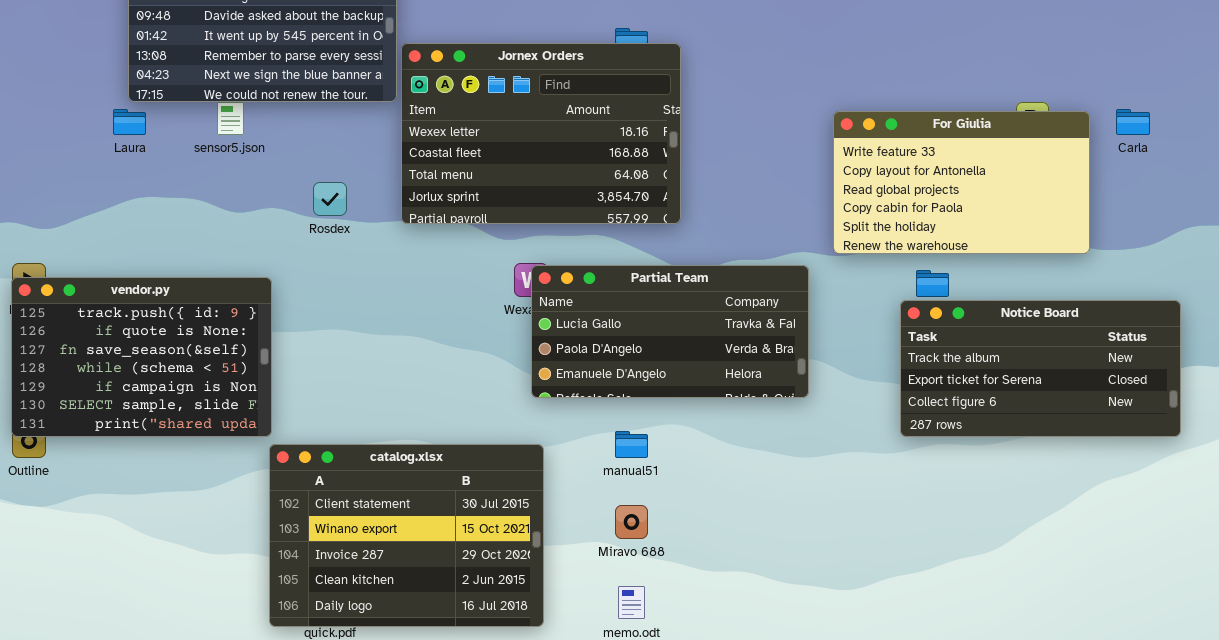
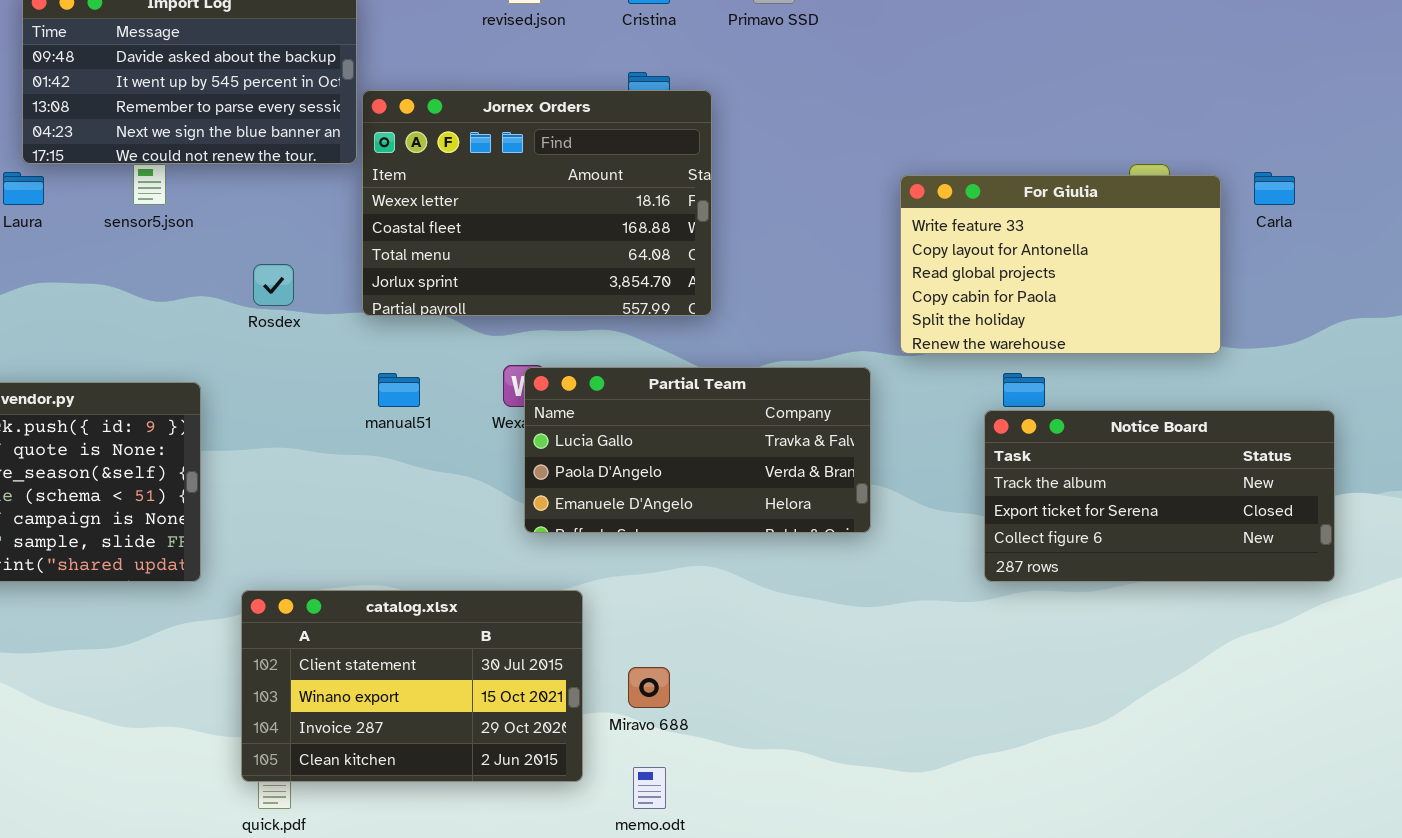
manual51: [615,431,648,458] -> [378,373,420,407], moved
catalog.xlsx: [269,444,544,627] -> [241,590,583,782], moved, resized

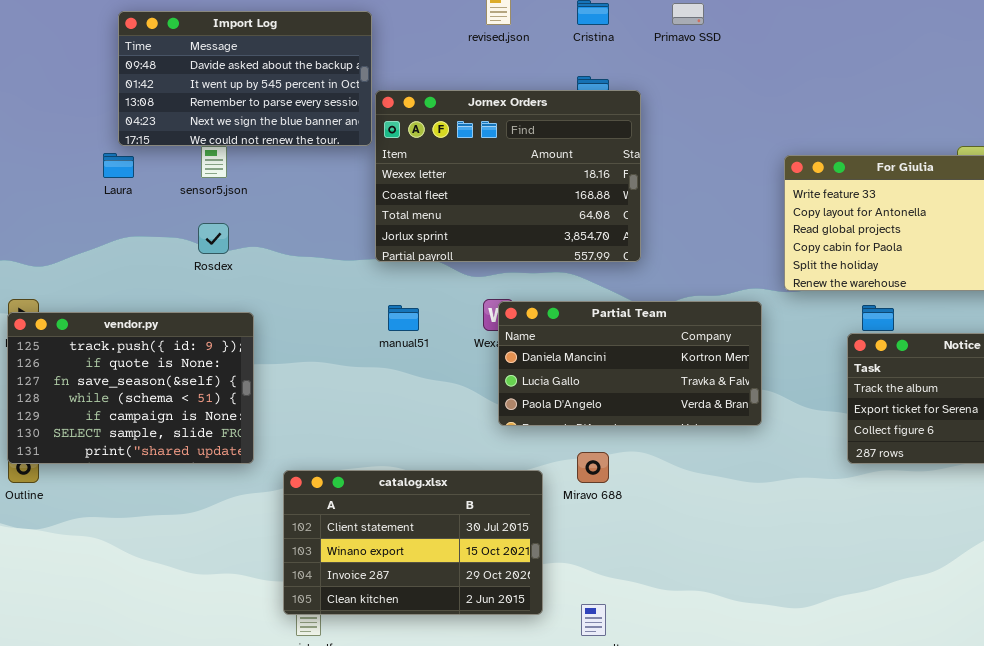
Rosdex: [253,264,294,306] -> [198,223,229,254], moved
Partial Team: [524,367,871,533] -> [498,301,762,426], scrolled up 1 row
Miravo 688: [628,667,670,708] -> [577,452,609,483], moved

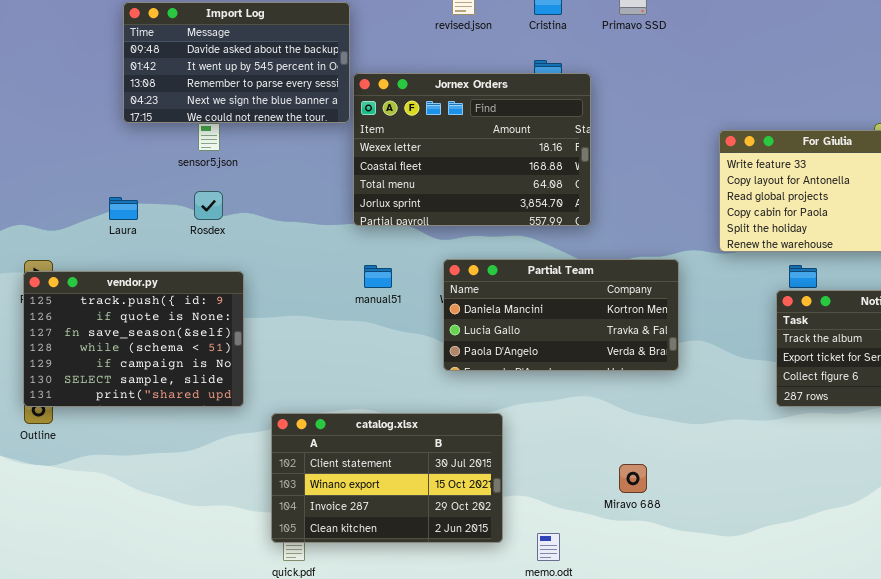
Laura: [103,153,134,178] -> [109,197,138,220], moved
Partial Team: [498,301,762,426] -> [443,259,679,371], moved
Miravo 688: [577,452,609,483] -> [619,464,647,493], moved

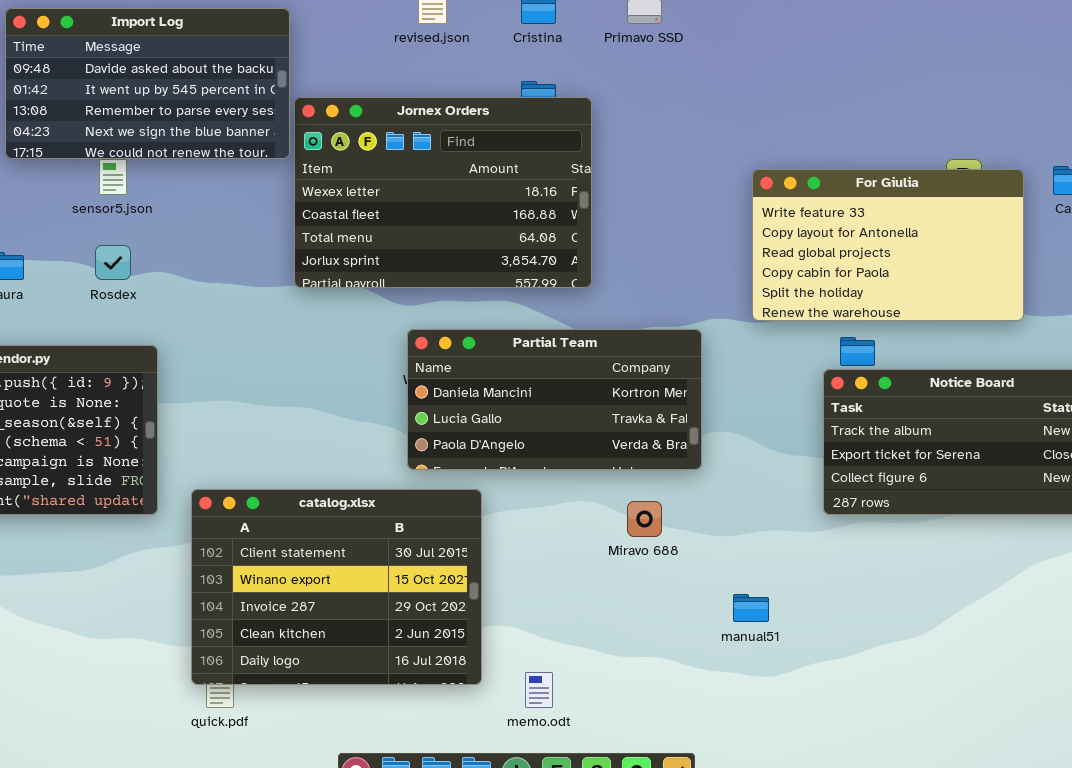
manual51: [364,265,392,288] -> [733,594,769,622], moved
catalog.xlsx: [271,413,503,543] -> [191,489,482,685], resized
Miravo 688: [619,464,647,493] -> [627,501,662,537], moved

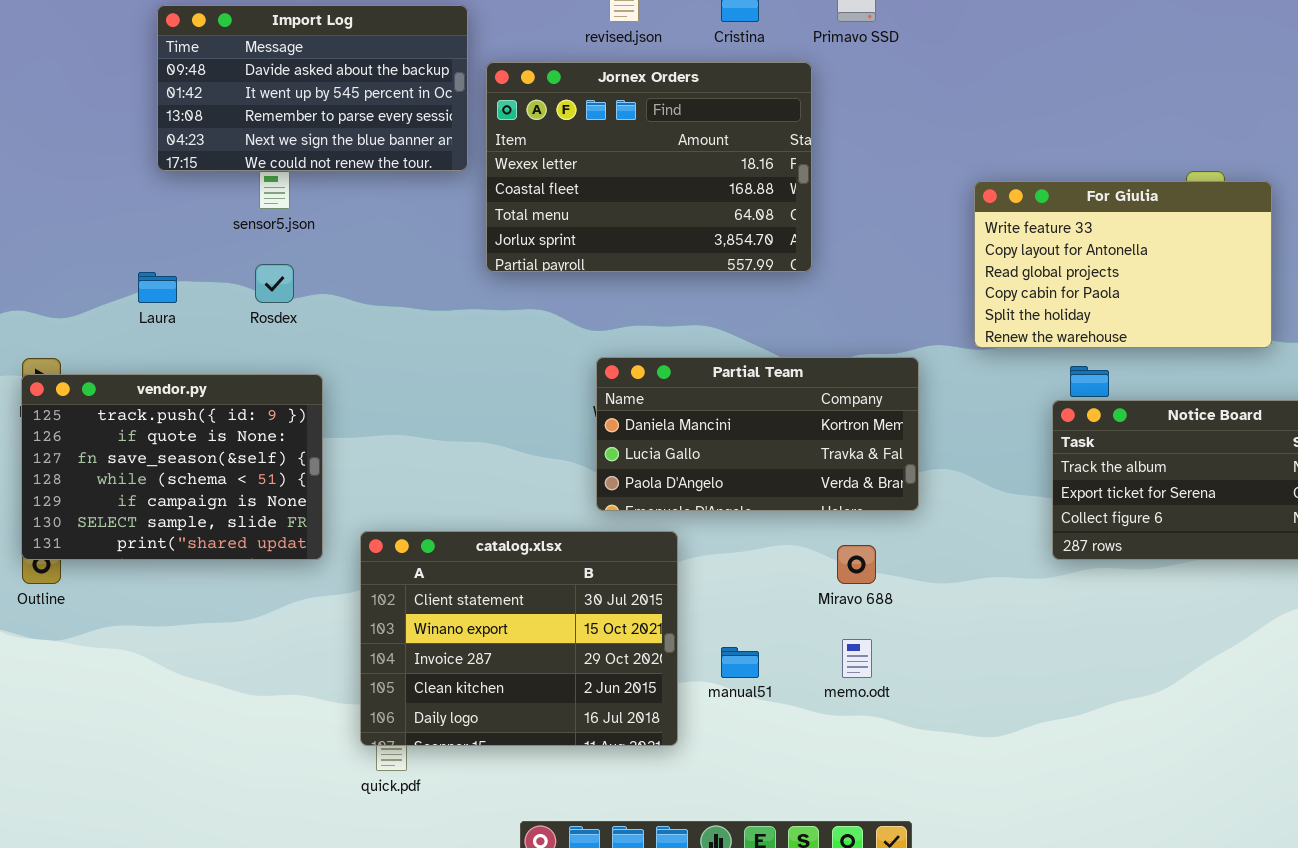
Jornex Orders: [294,97,592,288] -> [486,62,812,272], moved
manual51: [733,594,769,622] -> [721,647,759,678], moved
memo.odt: [525,672,553,708] -> [842,639,872,678], moved

